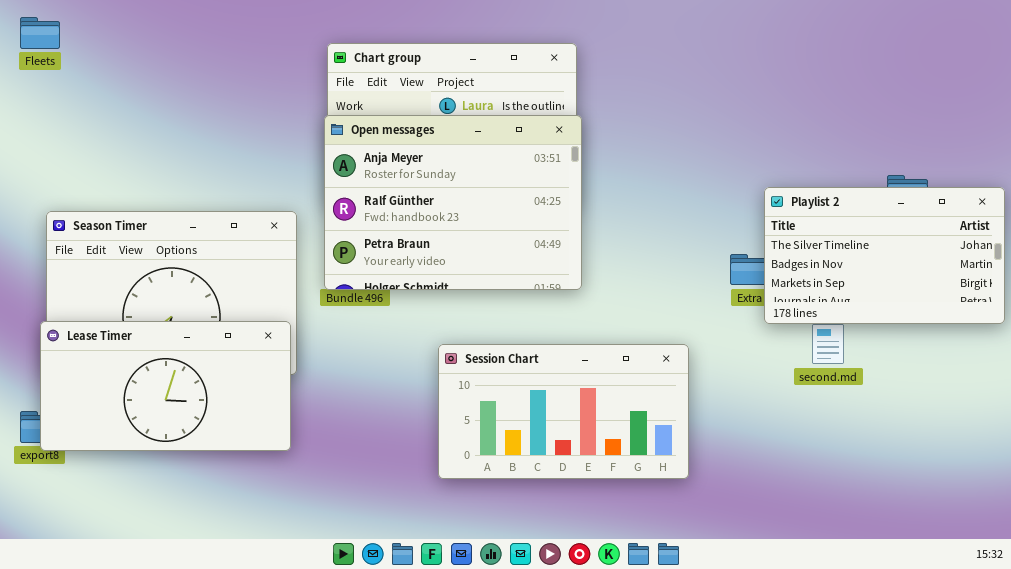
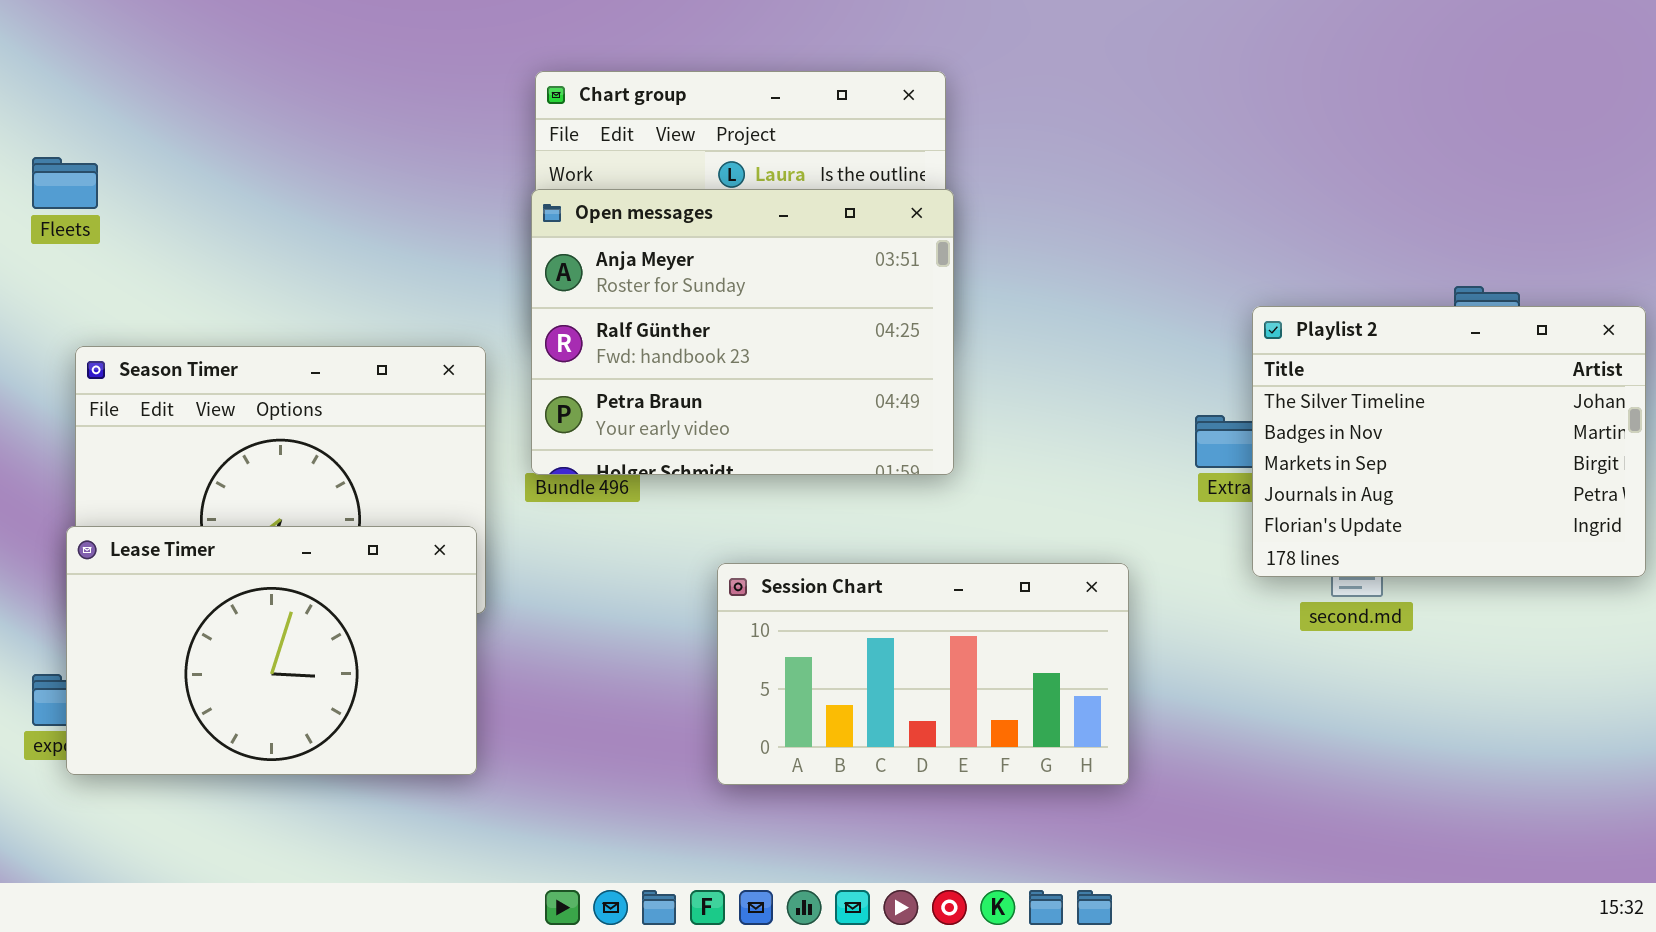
Fleets: [20,17,60,49] -> [32,157,98,209], moved
Playlist 2: [764,187,1005,324] -> [1252,306,1646,577], resized
Lease Timer: [40,321,291,451] -> [66,526,477,775], resized

